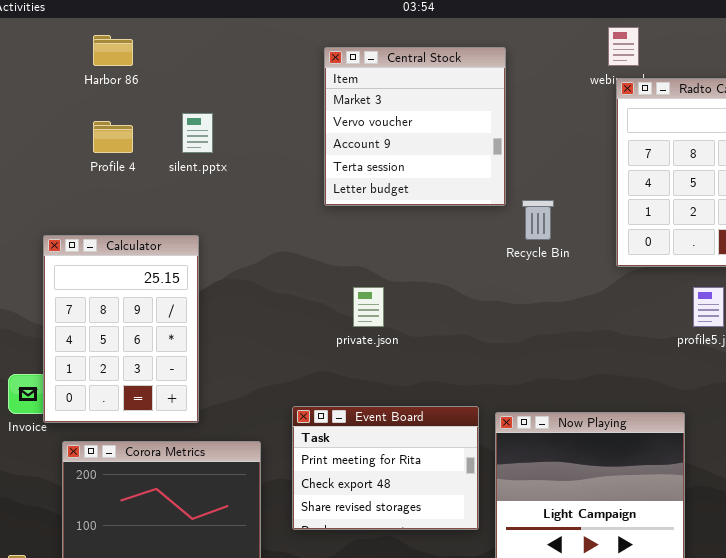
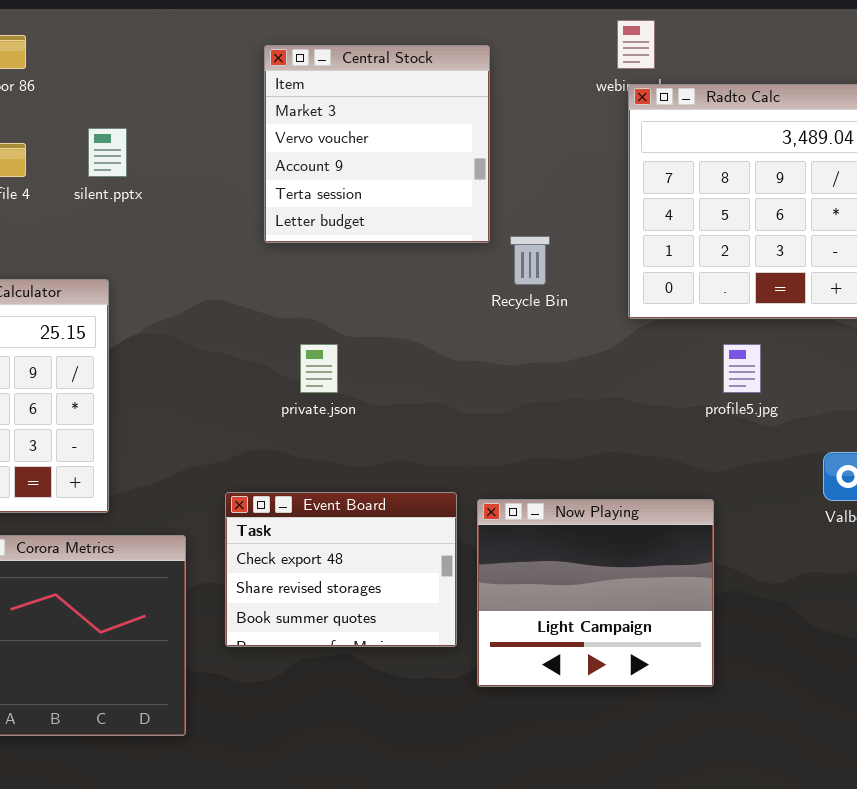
Event Board: [292,406,479,530] -> [225,492,457,647], scrolled down 1 row

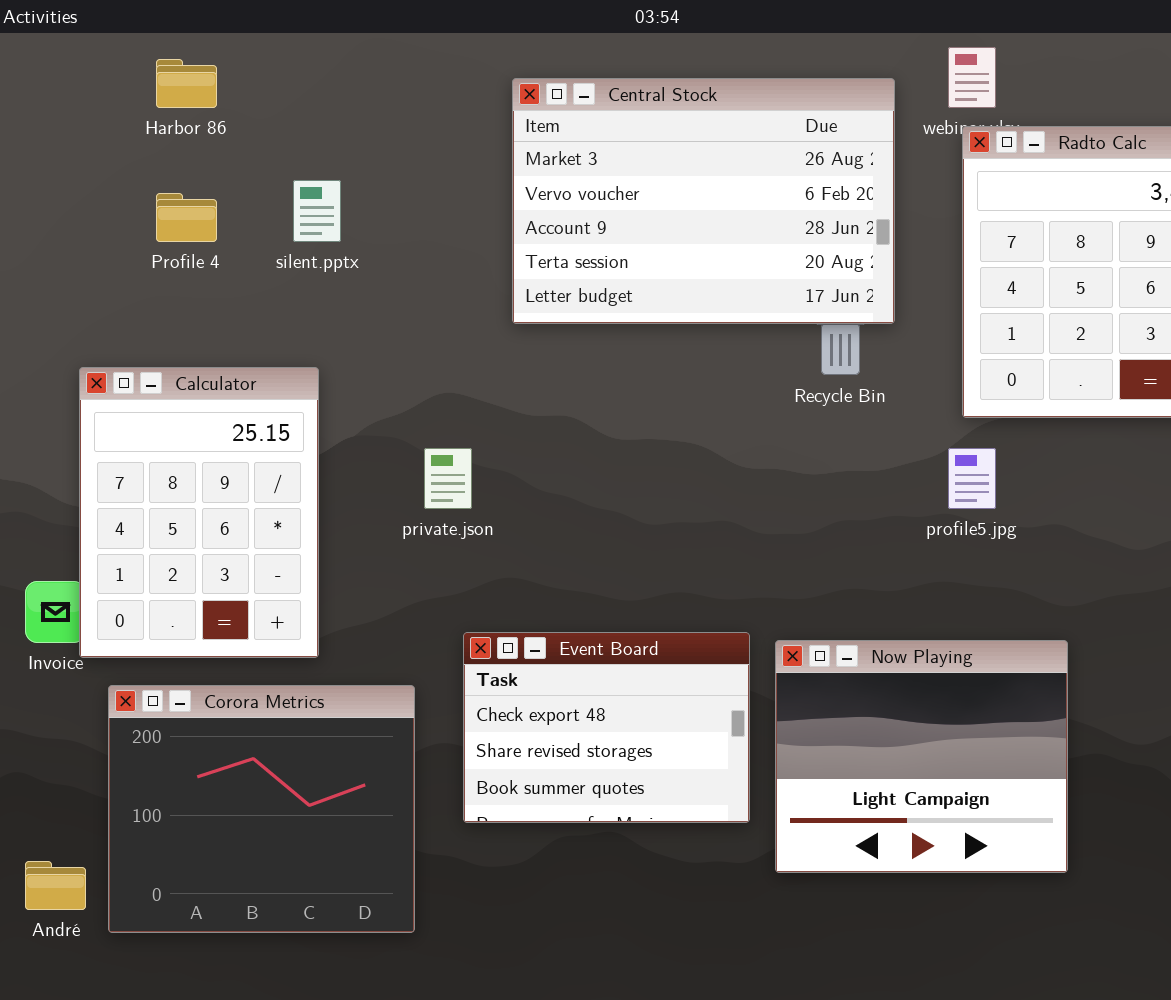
Central Stock: [264,45,490,243] -> [512,78,895,324], resized
private.json: [300,344,338,393] -> [424,448,472,509], moved
profile5.jpg: [723,344,761,393] -> [948,448,996,509], moved

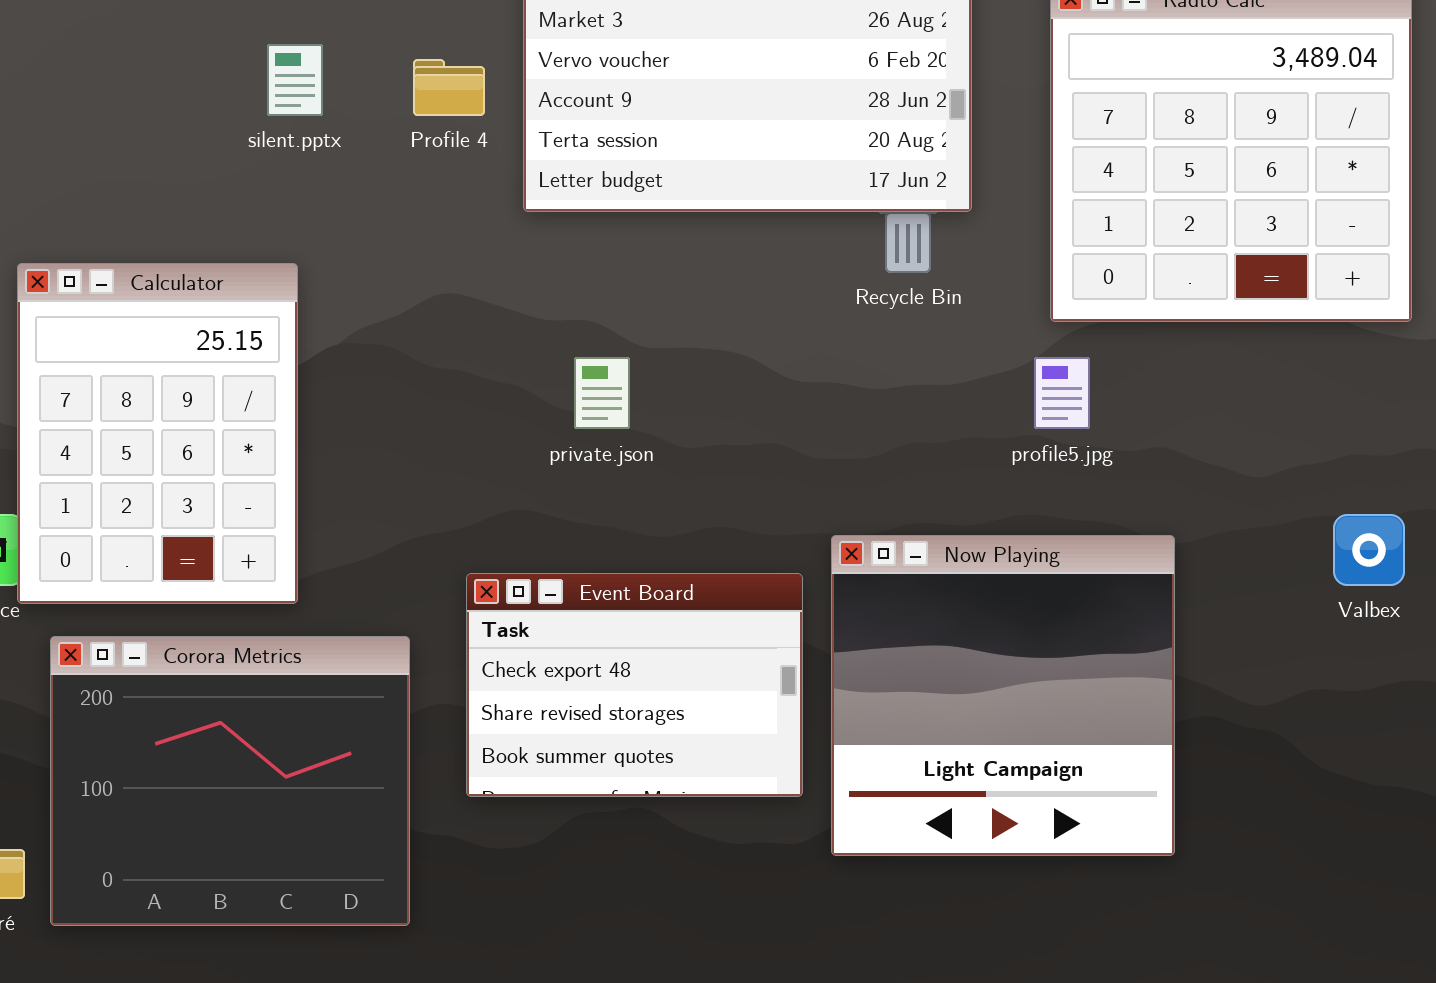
Profile 4: [156,193,217,242] -> [413,59,485,116], moved
private.json: [424,448,472,509] -> [574,357,630,429], moved
Now Playing: [775,640,1068,873] -> [831,535,1175,856], resized

